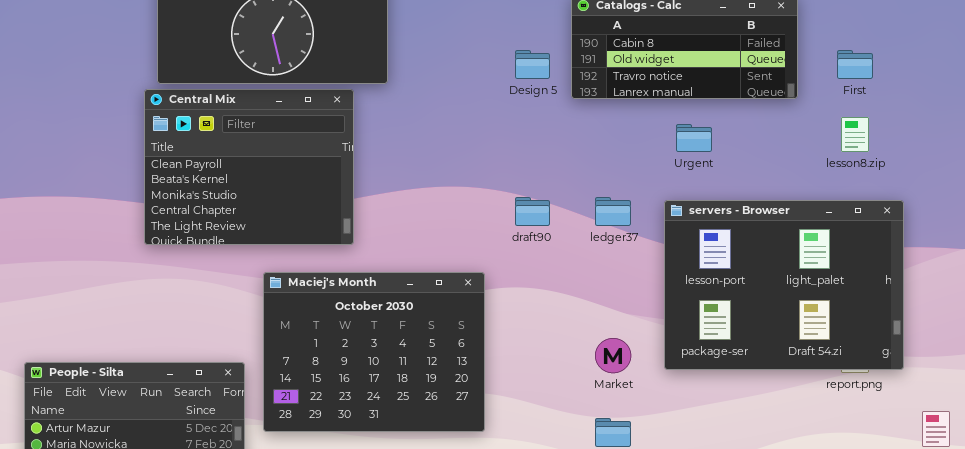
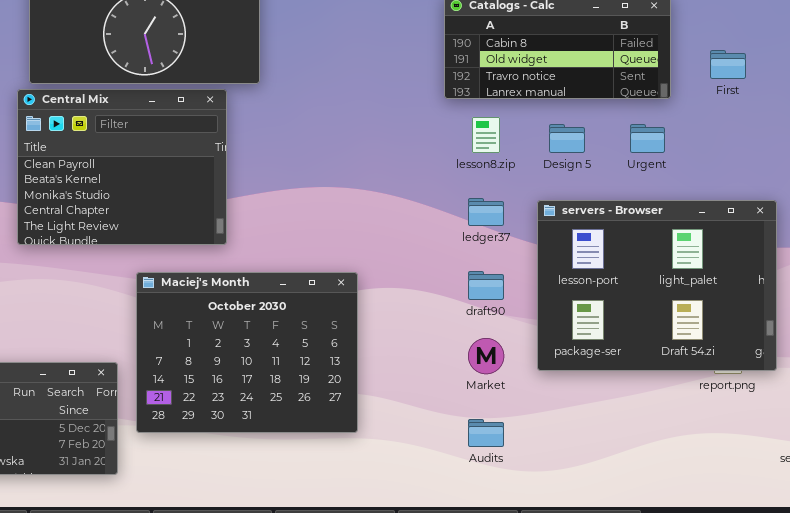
Design 5: [515,50,550,79] -> [549,124,585,153], moved
lesson8.zip: [841,117,869,152] -> [472,117,500,153], moved
Urgent: [676,124,712,152] -> [630,124,665,153], moved
draft90: [515,197,550,226] -> [468,271,504,300], moved

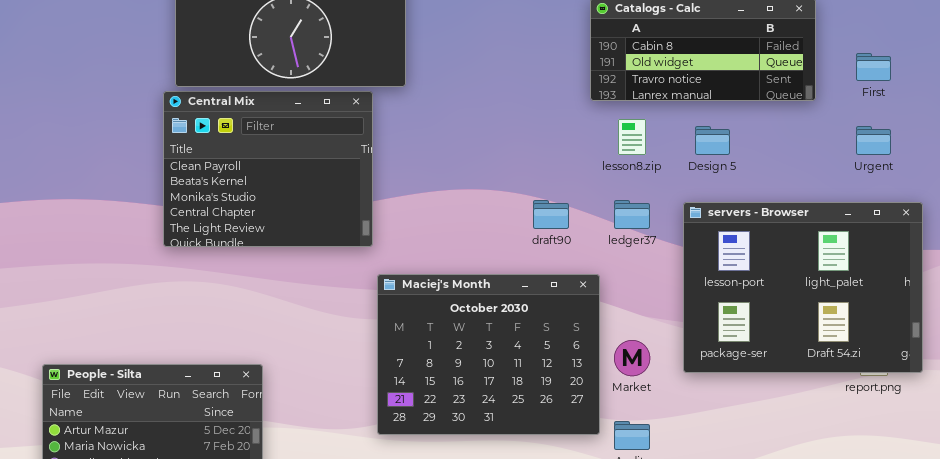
Urgent: [630,124,665,153] -> [856,126,891,155], moved
draft90: [468,271,504,300] -> [533,200,569,229], moved
Maciej's Month: [136,272,358,433] -> [377,274,600,435], moved

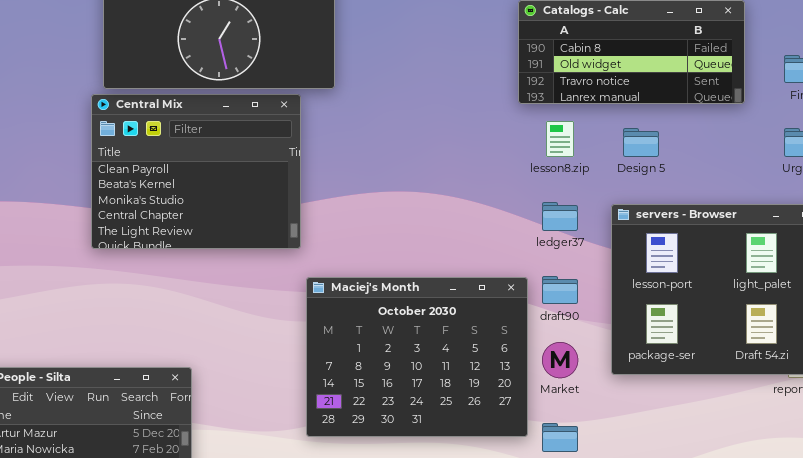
draft90: [533,200,569,229] -> [542,276,578,304], moved

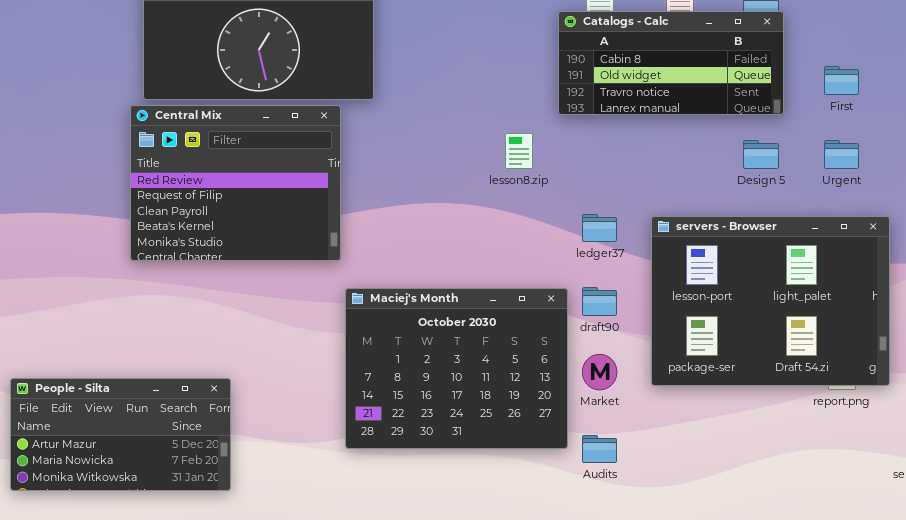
Central Mix: [91,94,301,249] -> [130,105,341,261], scrolled up 2 rows
lesson8.zip: [546,121,574,157] -> [505,133,533,169], moved
Design 5: [623,128,659,157] -> [743,140,779,169], moved

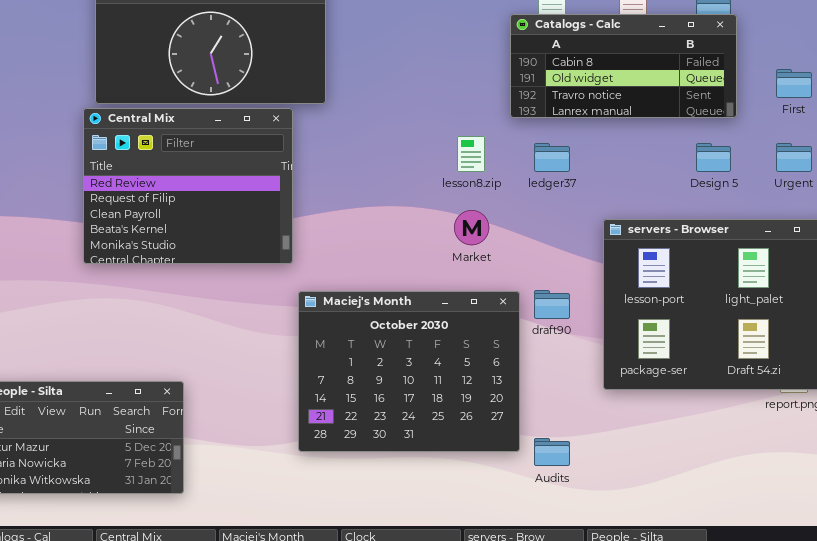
ledger37: [582,214,617,242] -> [534,143,570,172], moved
Market: [582,354,617,390] -> [454,210,489,245], moved

